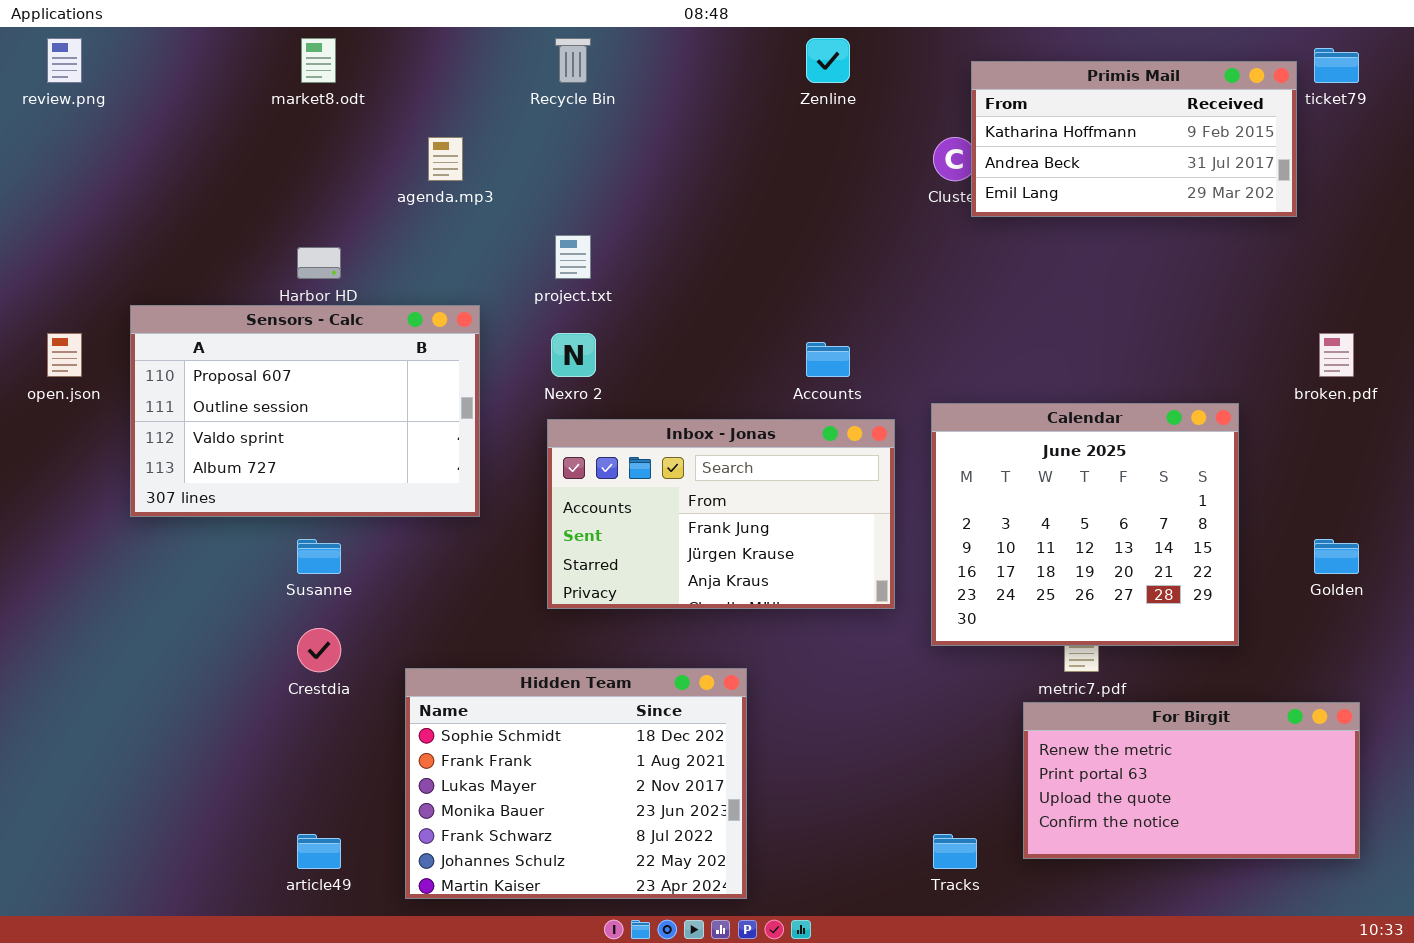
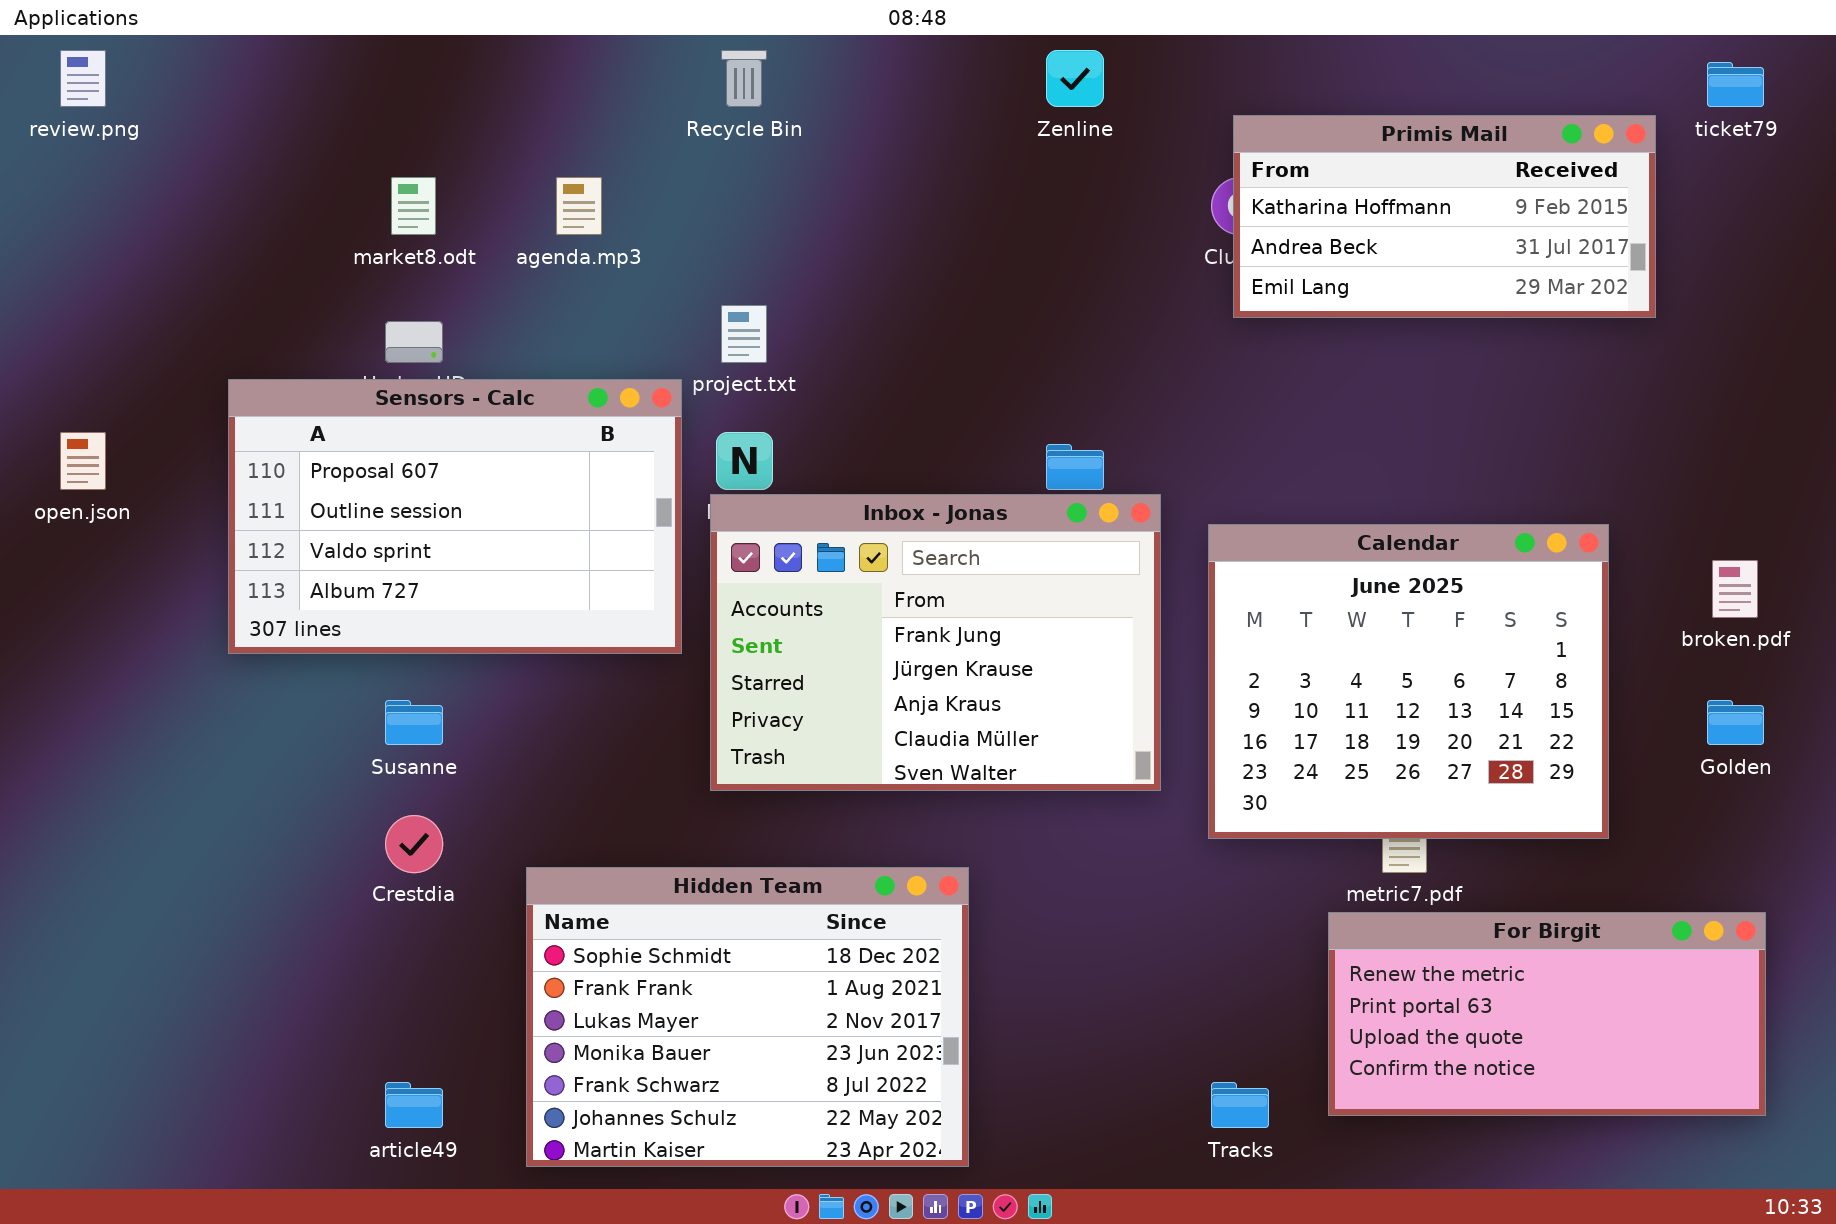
market8.odt: [301,38,336,83] -> [391,177,436,235], moved
Primis Mail: [971,61,1297,217] -> [1233,115,1656,318], moved
Sensors - Calc: [130,305,480,517] -> [228,379,682,654], moved
broken.pdf: [1319,333,1354,377] -> [1712,560,1758,618], moved
Inbox - Jonas: [547,419,895,609] -> [710,494,1161,791], resized

